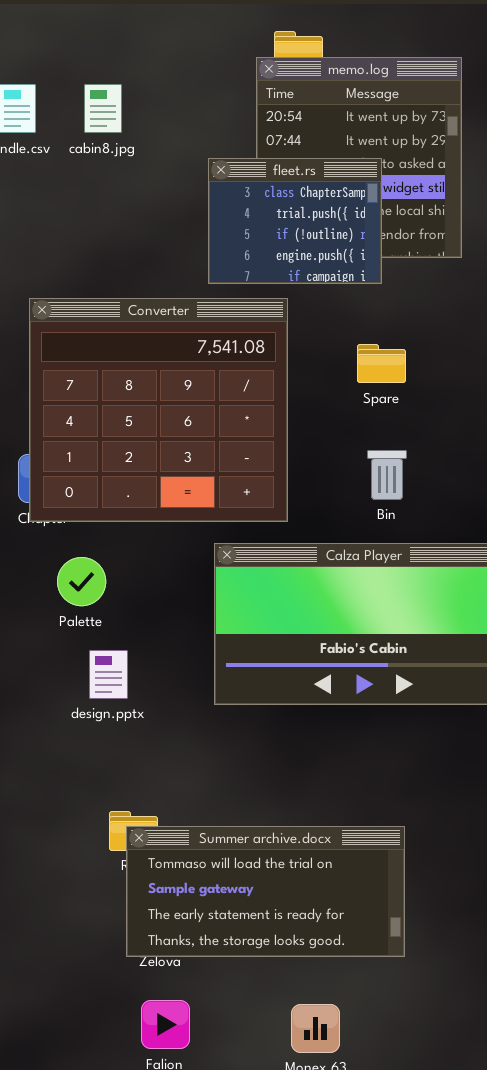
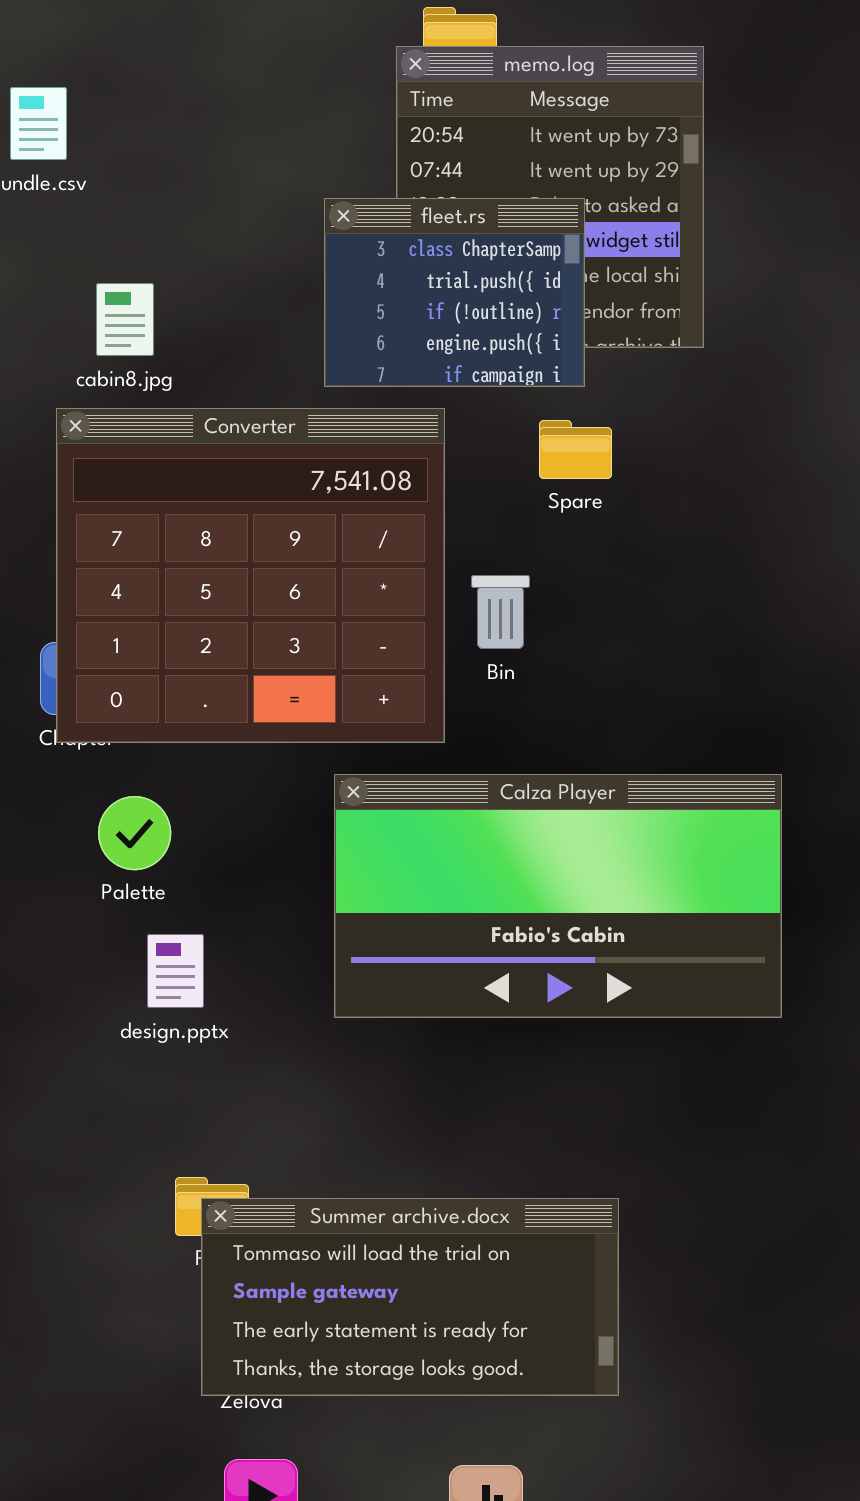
cabin8.jpg: [84,84,122,133] -> [96,283,154,356], moved
Spare: [357,344,406,383] -> [539,420,612,479], moved
Bin: [367,450,407,500] -> [471,575,530,649], moved

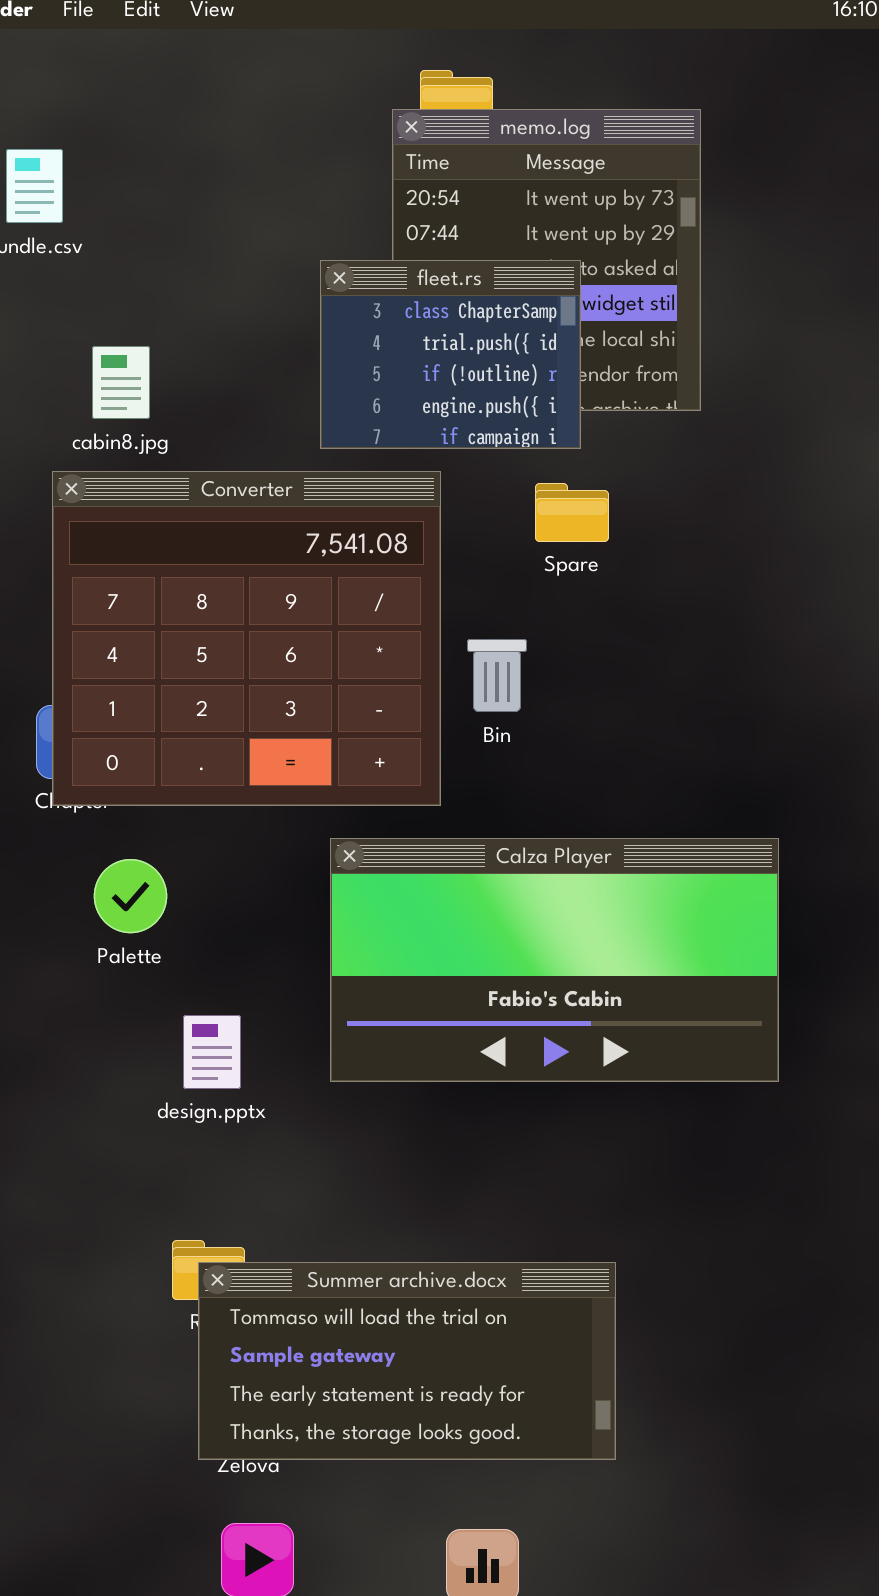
design.pptx: [147,934,204,1008] -> [183,1015,241,1089], moved

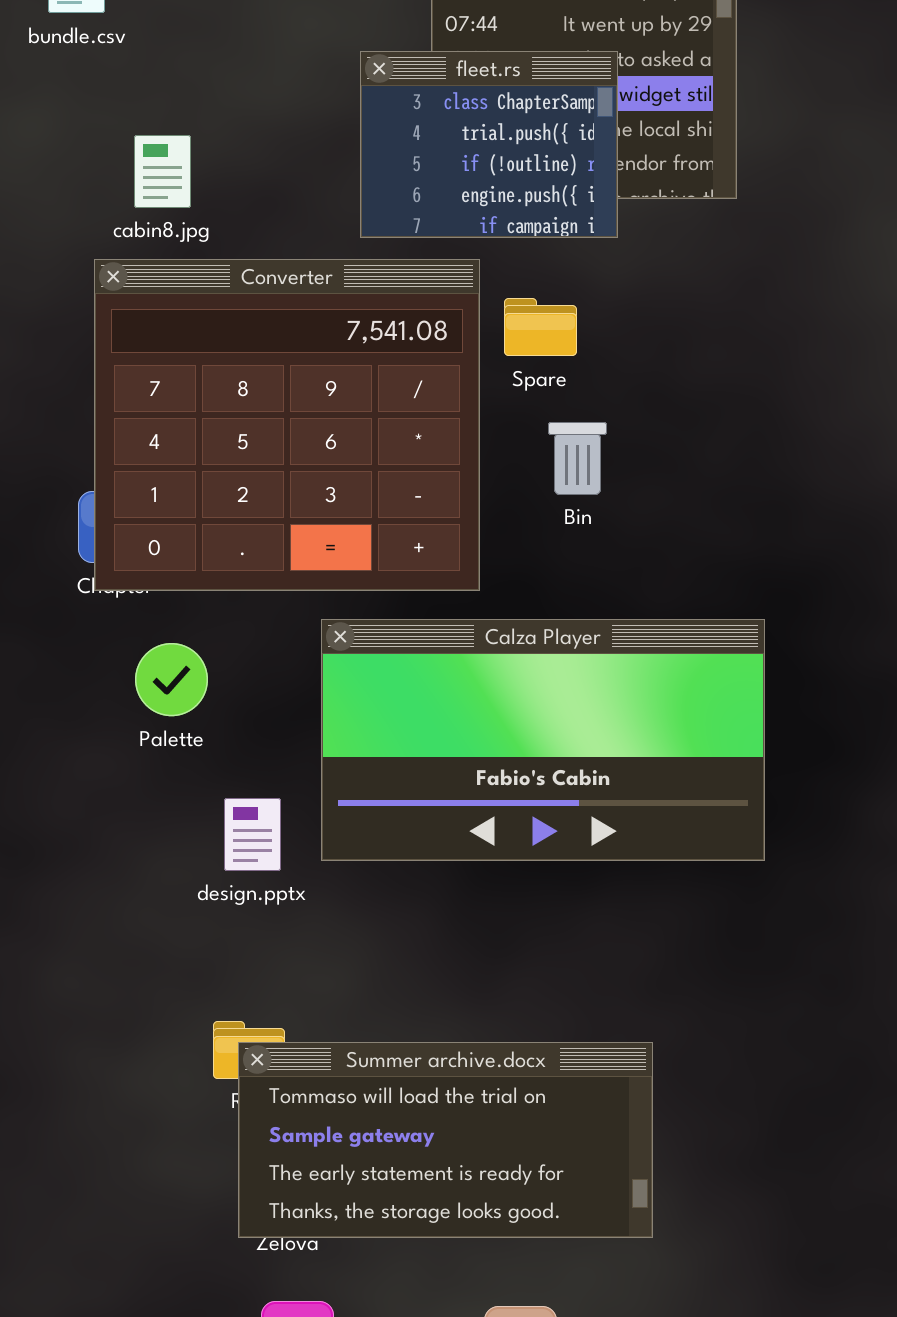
Spare: [535,483,609,542] -> [504,298,577,356], moved
Bin: [467,639,527,712] -> [548,422,607,495], moved
Calza Player: [330,838,779,1082] -> [321,619,765,861], moved

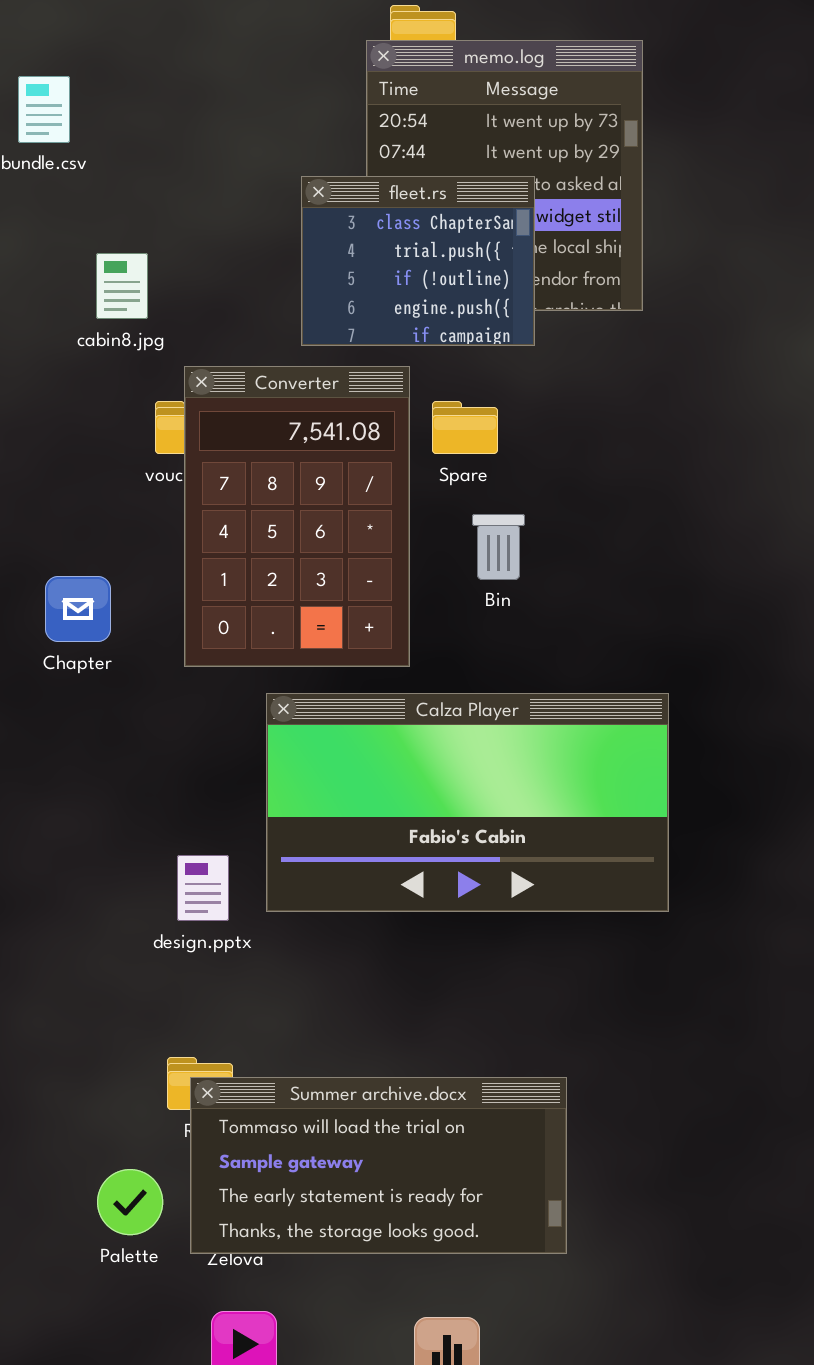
Converter: [94,259,480,591] -> [184,366,410,667], resized
Palette: [135,643,208,716] -> [97,1169,163,1235], moved

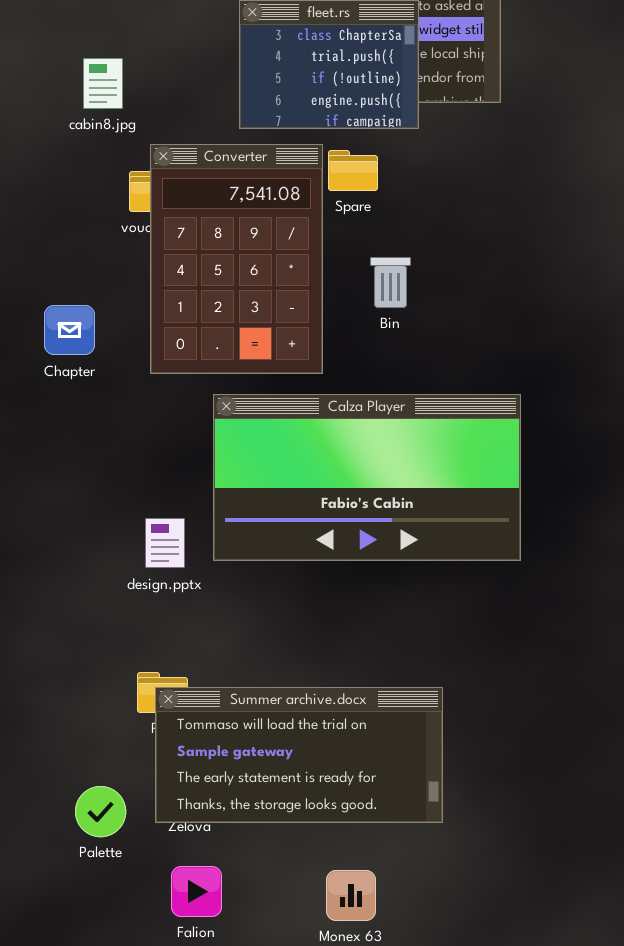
Spare: [432,401,498,454] -> [328,150,378,191], moved
Palette: [97,1169,163,1235] -> [75,786,126,837], moved

